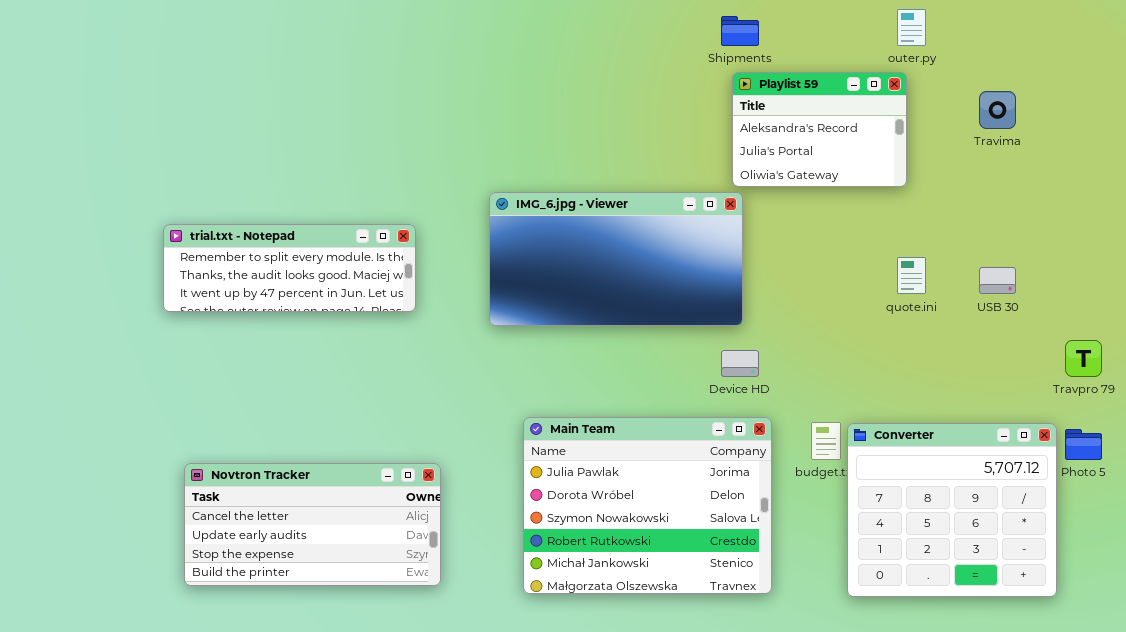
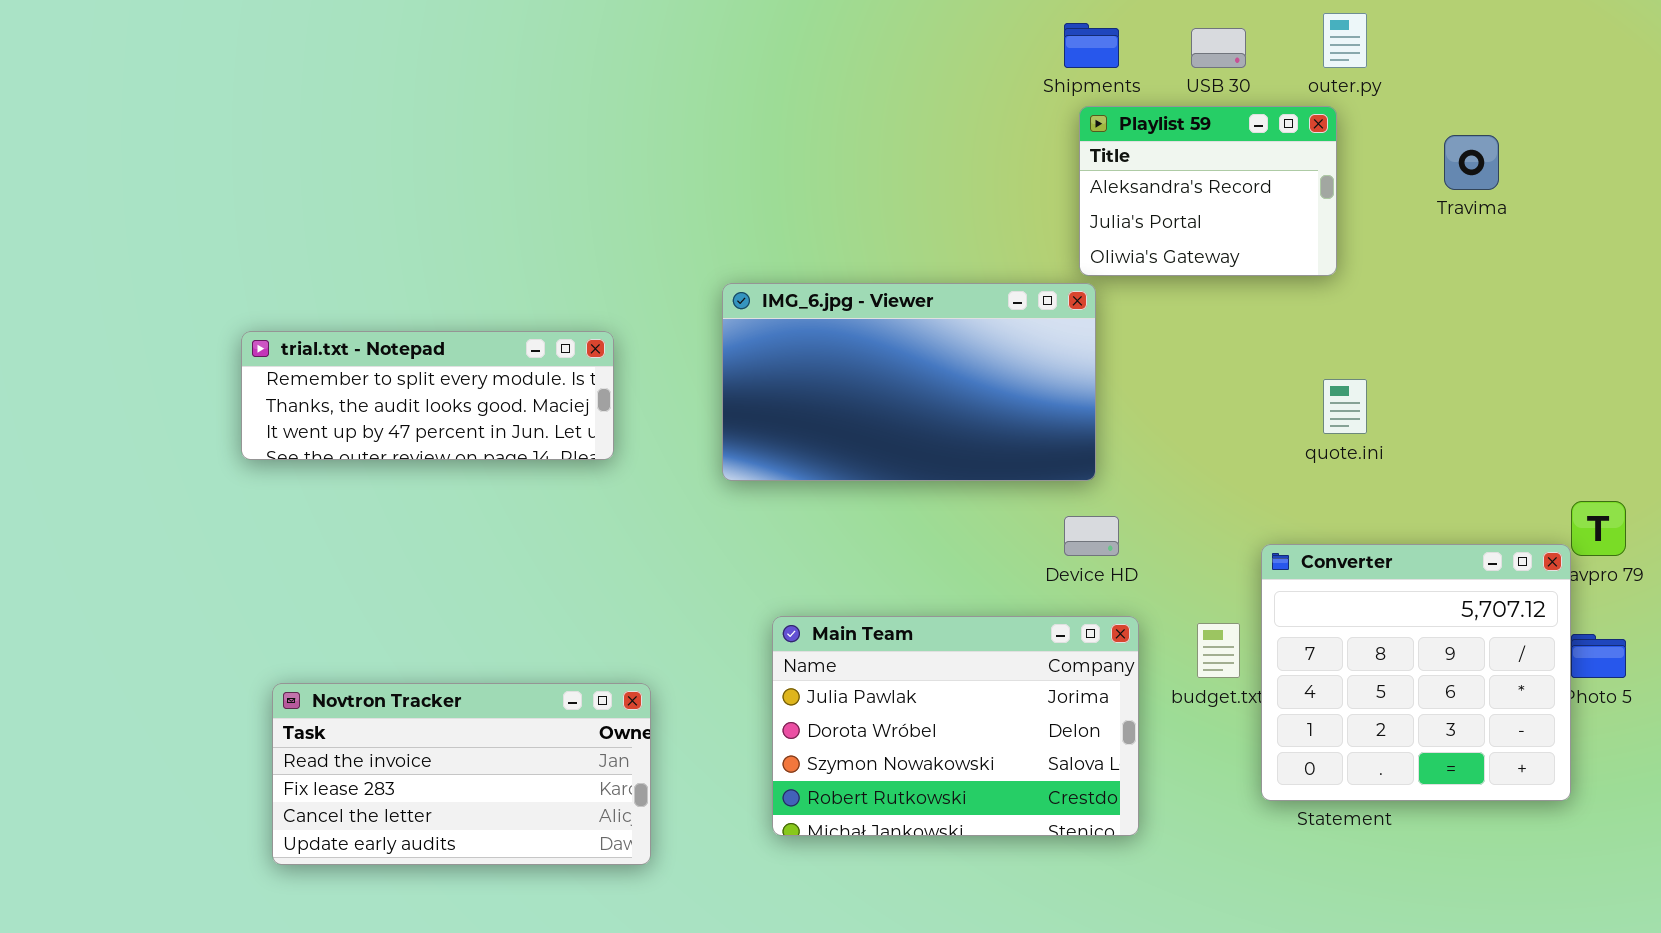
USB 30: [979,267,1016,294] -> [1191,28,1246,68], moved
Main Team: [523,417,772,594] -> [772,616,1139,836], resized
Converter: [847,423,1057,597] -> [1261,544,1571,801], moved
Novtron Tracker: [184,463,441,586] -> [272,683,651,865], scrolled up 2 rows

